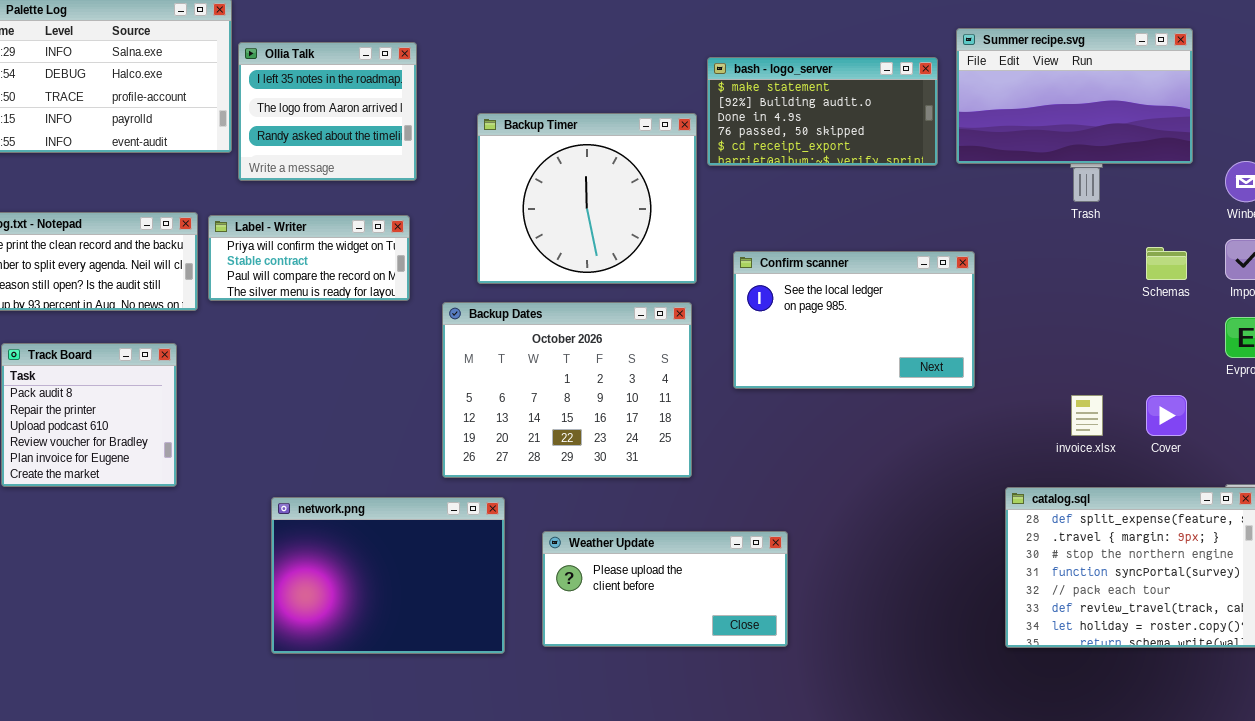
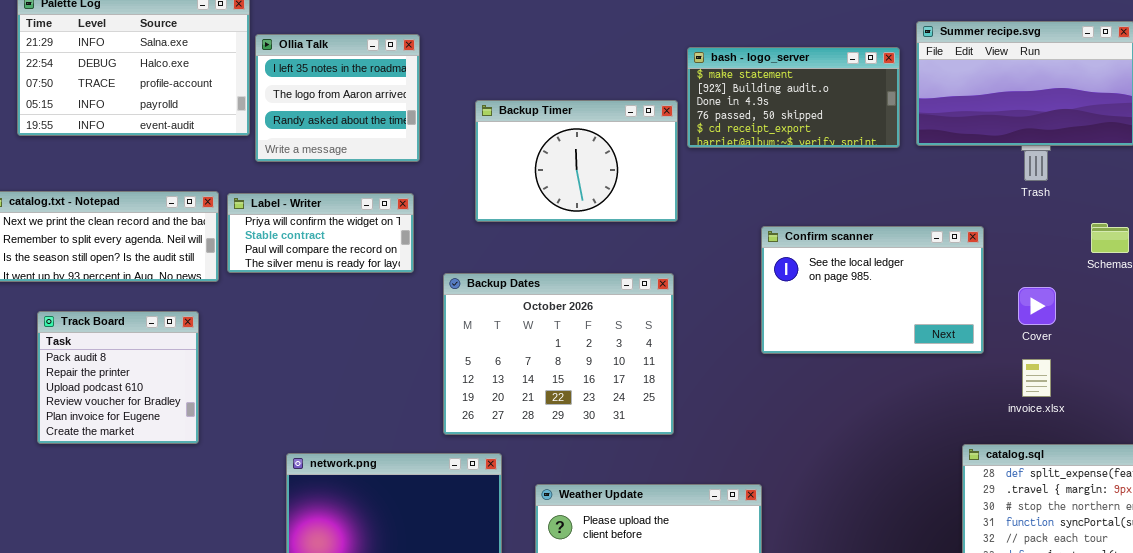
Backup Timer: [477,113,697,284] -> [475,100,678,222], resized
Confirm scanner: [733,251,975,389] -> [761,226,984,354], moved
Cover: [1146,395,1187,436] -> [1018,287,1056,325], moved

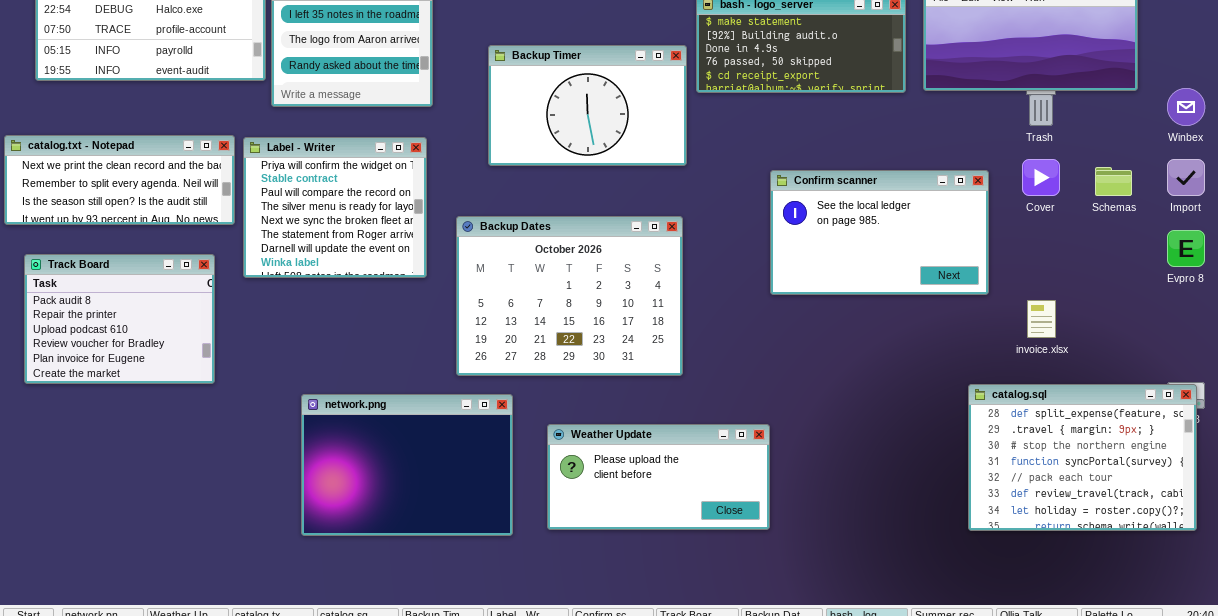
Label - Writer: [227,193,414,273] -> [243,137,427,278], resized
Cover: [1018,287,1056,325] -> [1022,159,1060,196], moved
Track Board: [37,311,199,444] -> [24,254,215,384], resized

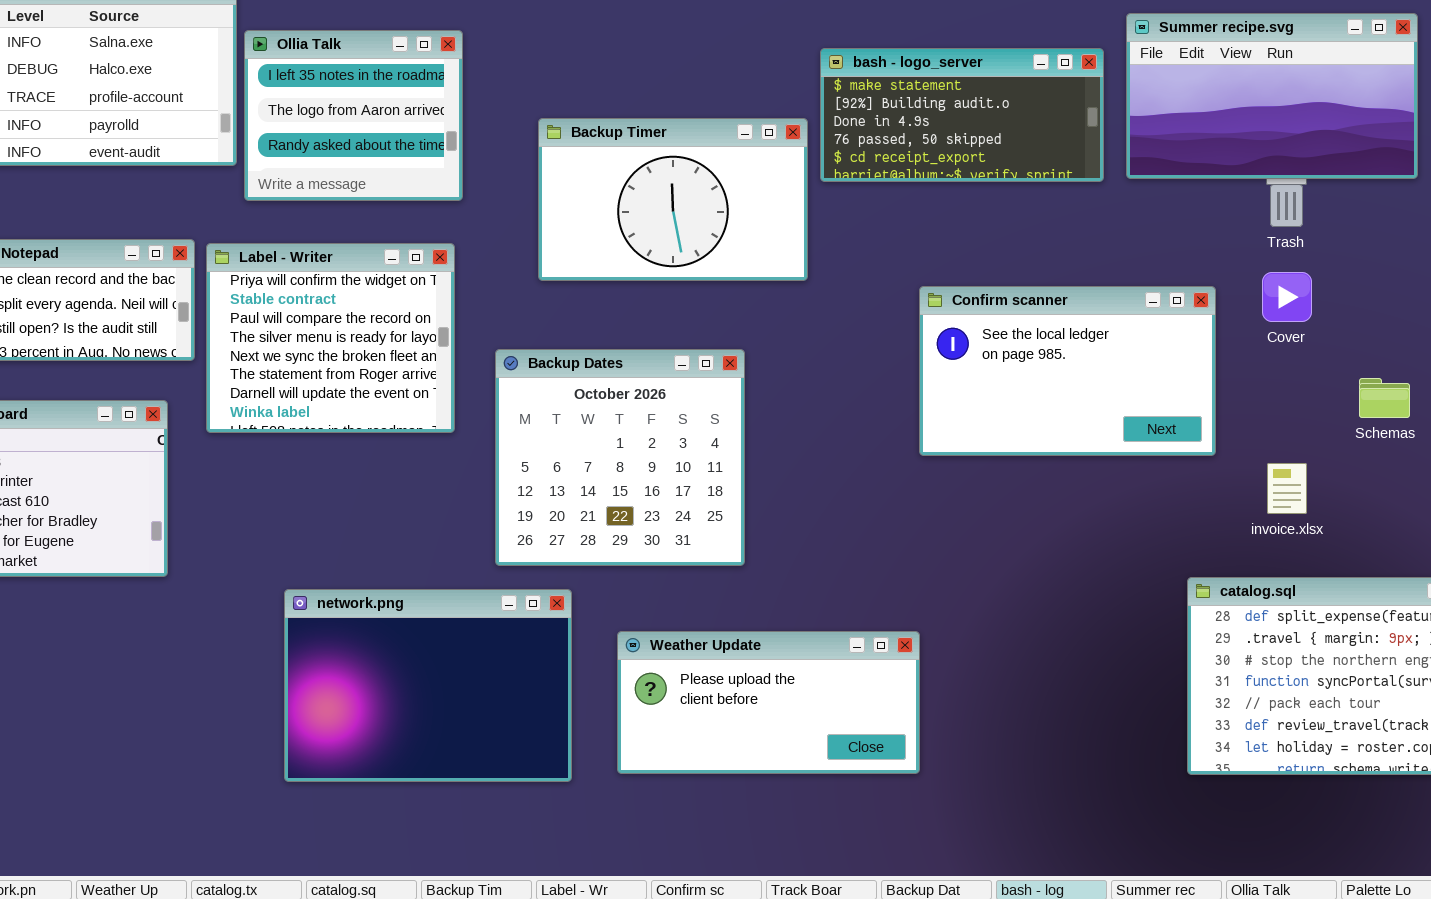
Schemas: [1095,167,1132,196] -> [1359,378,1410,418], moved
Backup Dates: [456,216,683,376] -> [495,349,745,566], resized

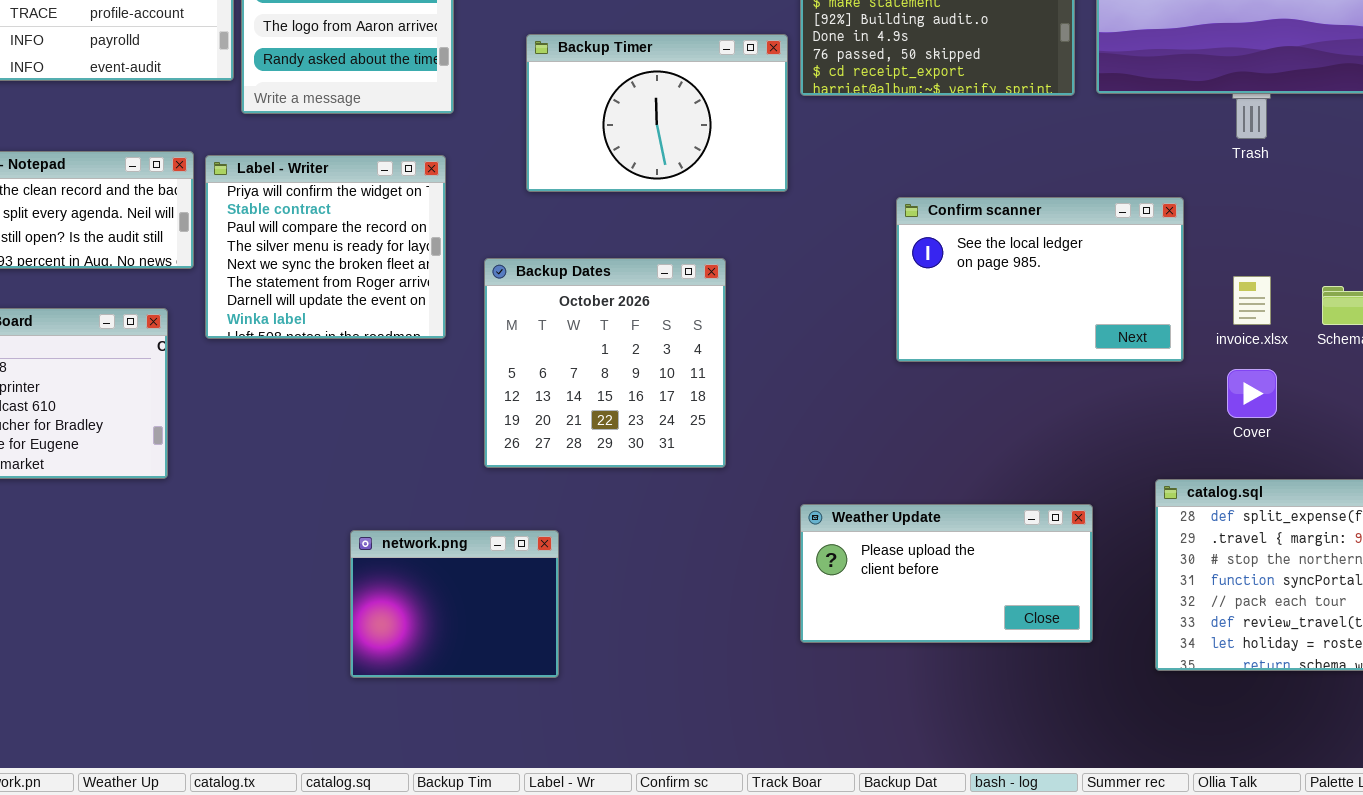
Cover: [1262,272,1312,322] -> [1227,369,1277,418], moved
invoice.xlsx: [1267,463,1307,514] -> [1233,276,1271,325], moved
network.png: [284,589,572,782] -> [350,530,559,678], resized
Weather Update: [617,631,920,774] -> [800,504,1093,643], moved

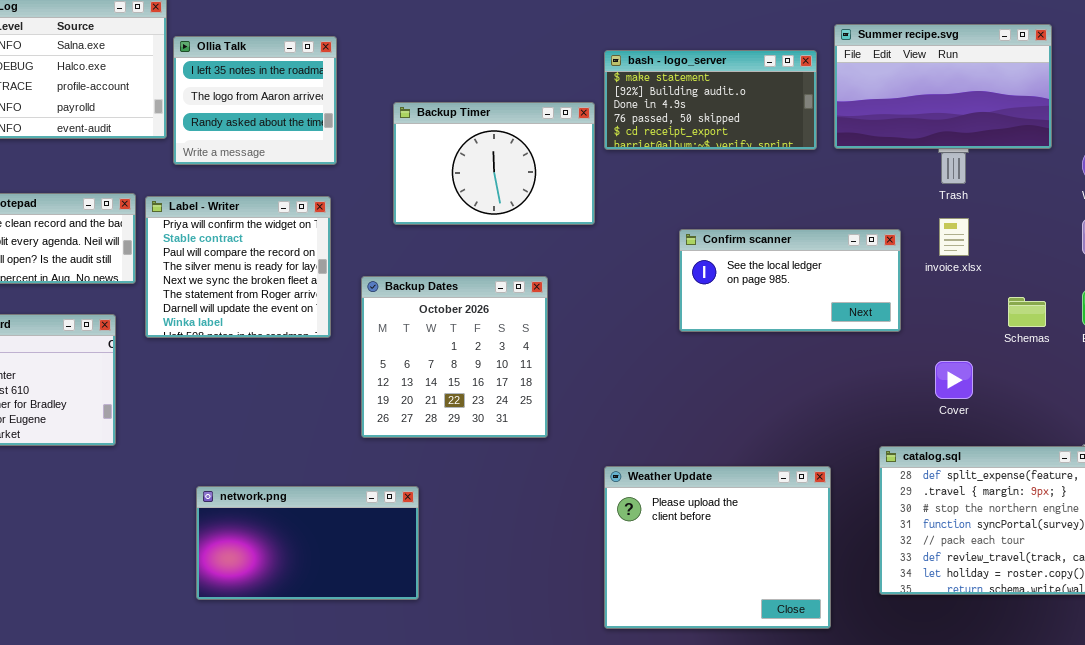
Confirm scanner: [896,197,1184,362] -> [679,229,901,332], resized
invoice.xlsx: [1233,276,1271,325] -> [939,218,969,256], moved
Weather Update: [800,504,1093,643] -> [604,466,831,629], resized
network.png: [350,530,559,678] -> [196,486,419,600], resized

